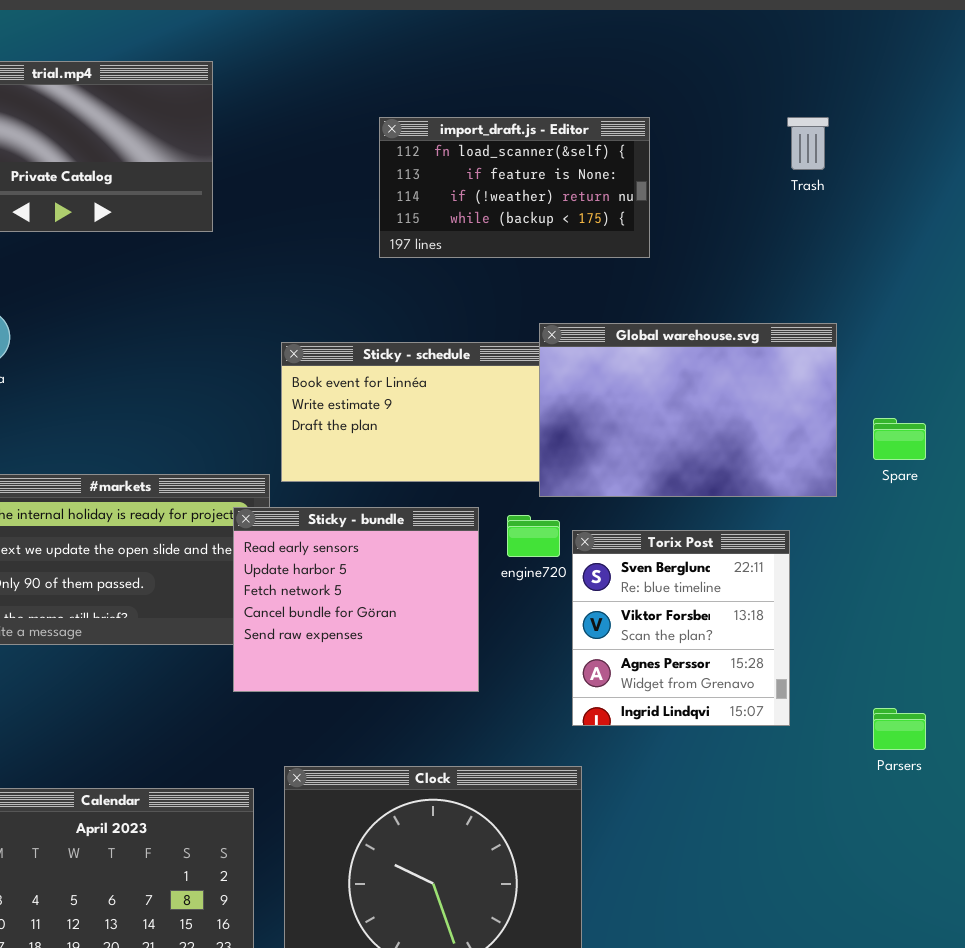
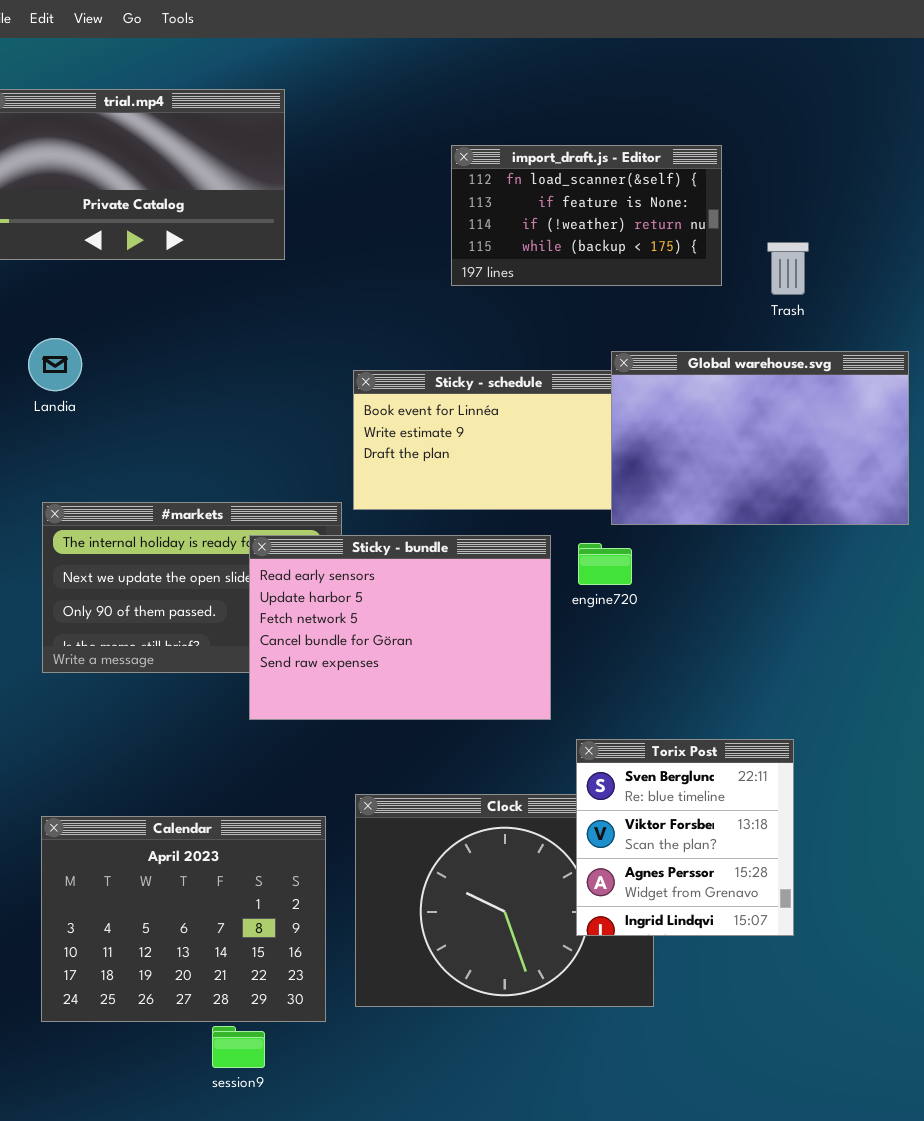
Trash: [787,117,829,170] -> [767,242,809,295], moved
Sticky - bundle: [233,507,479,692] -> [249,535,551,720], resized
Torix Post: [572,530,790,726] -> [576,739,794,936], moved

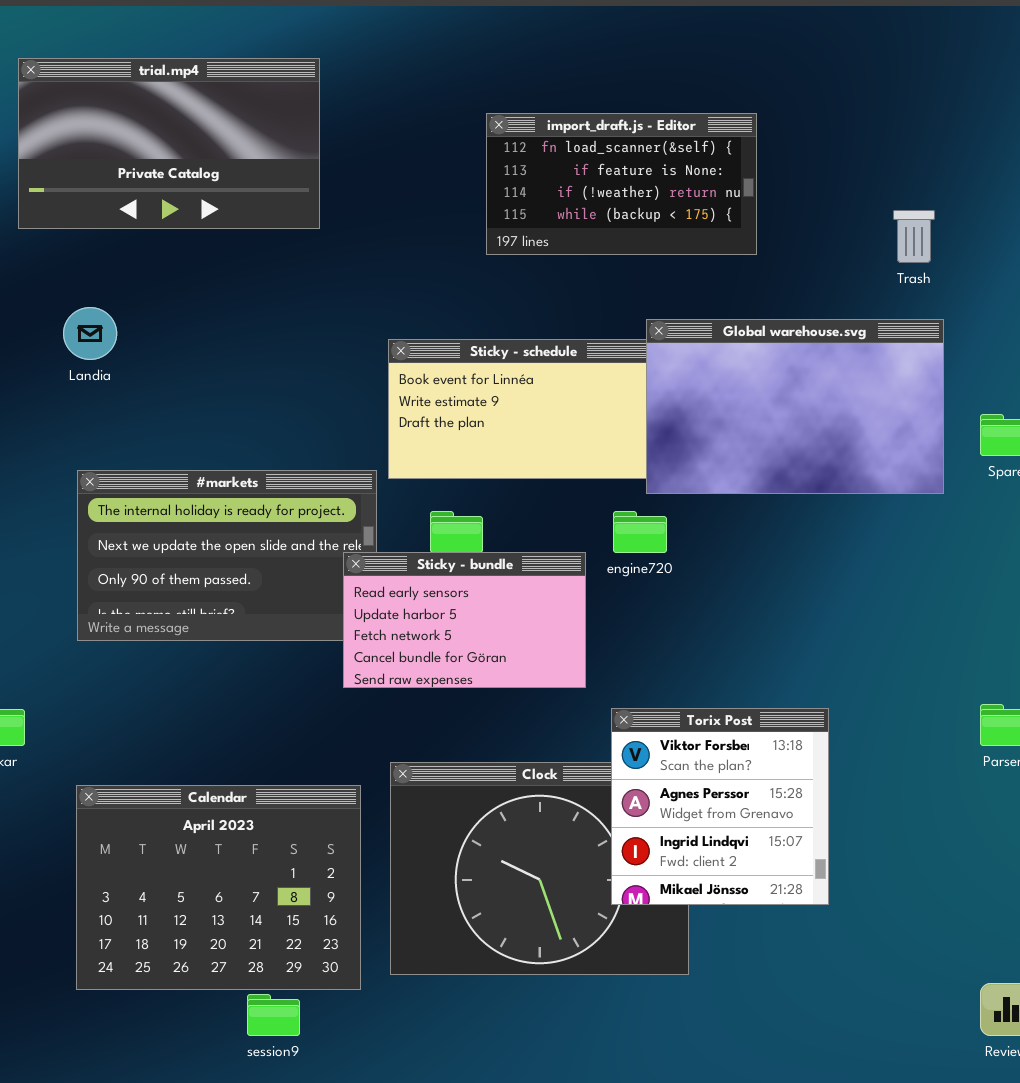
Trash: [767,242,809,295] -> [893,210,935,263], moved
Sticky - bundle: [249,535,551,720] -> [343,552,586,688], resized
Torix Post: [576,739,794,936] -> [611,708,829,905], scrolled down 1 row

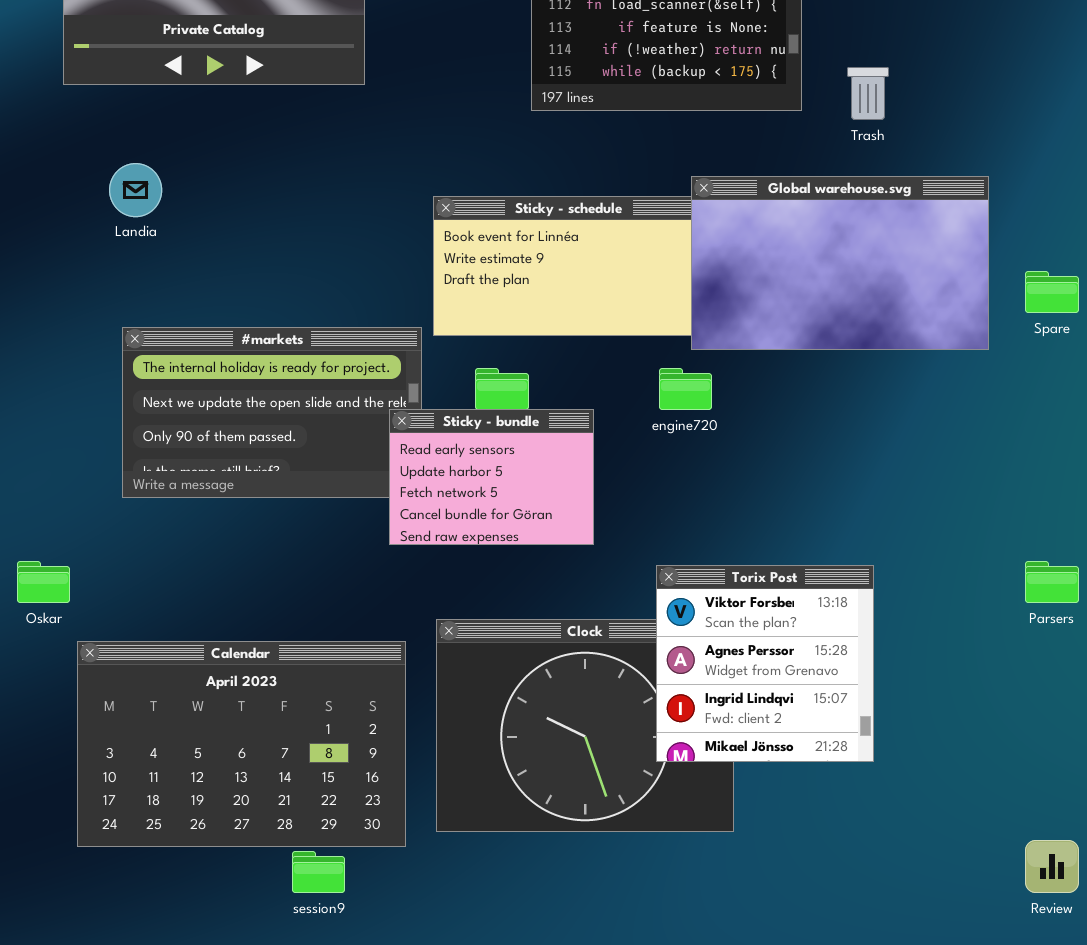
Trash: [893,210,935,263] -> [847,67,889,120], moved
Sticky - bundle: [343,552,586,688] -> [389,409,594,545], resized
Calendar: [76,785,361,990] -> [77,641,406,847], resized

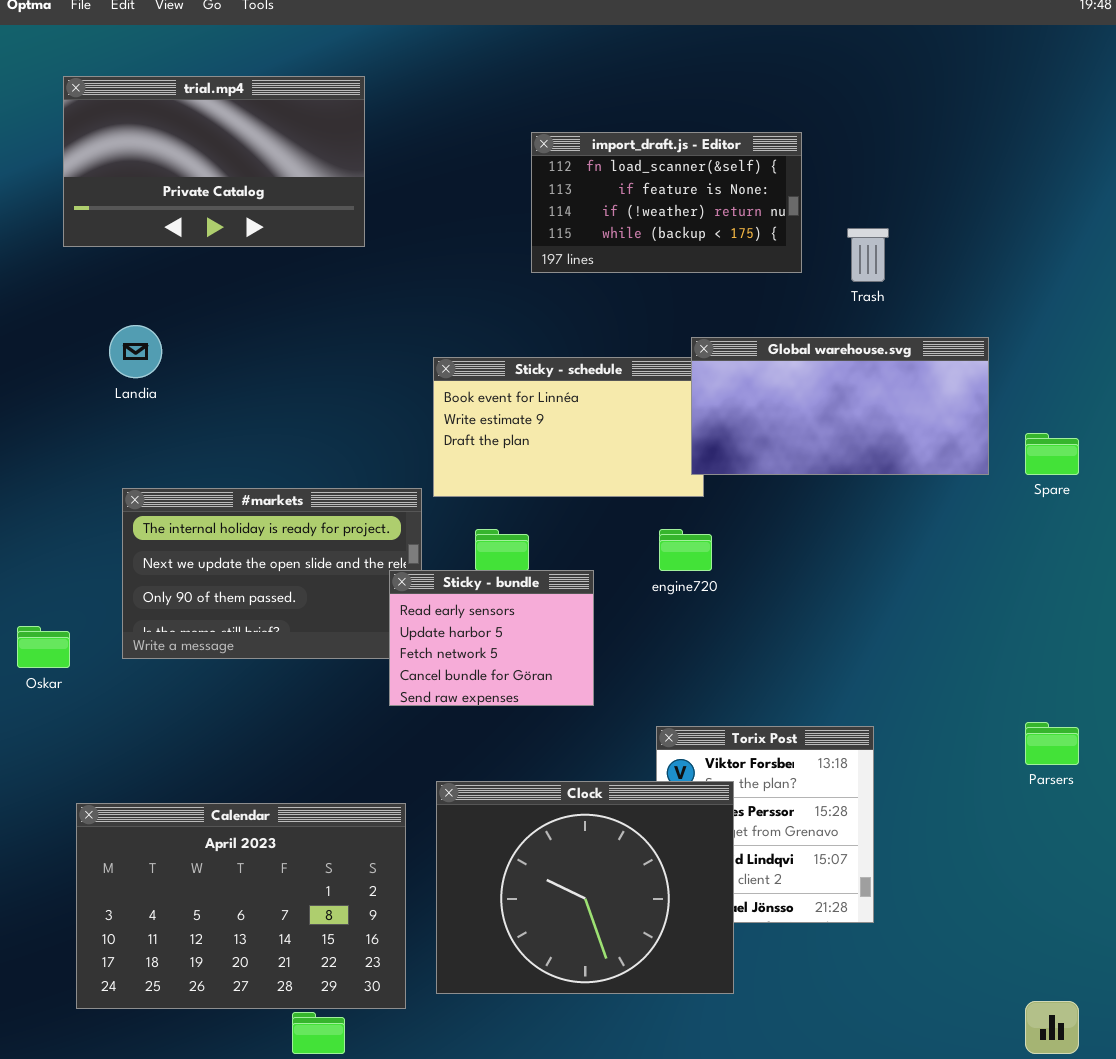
Global warehouse.svg: [691,176,989,350] -> [691,337,989,475], resized
Oskar: [17,561,70,603] -> [17,626,70,668], moved
Clock: [436,619,734,832] -> [436,781,734,994], raised

